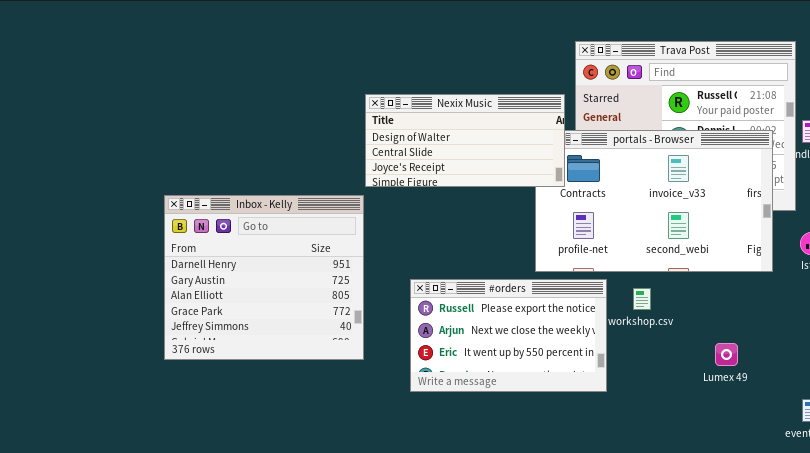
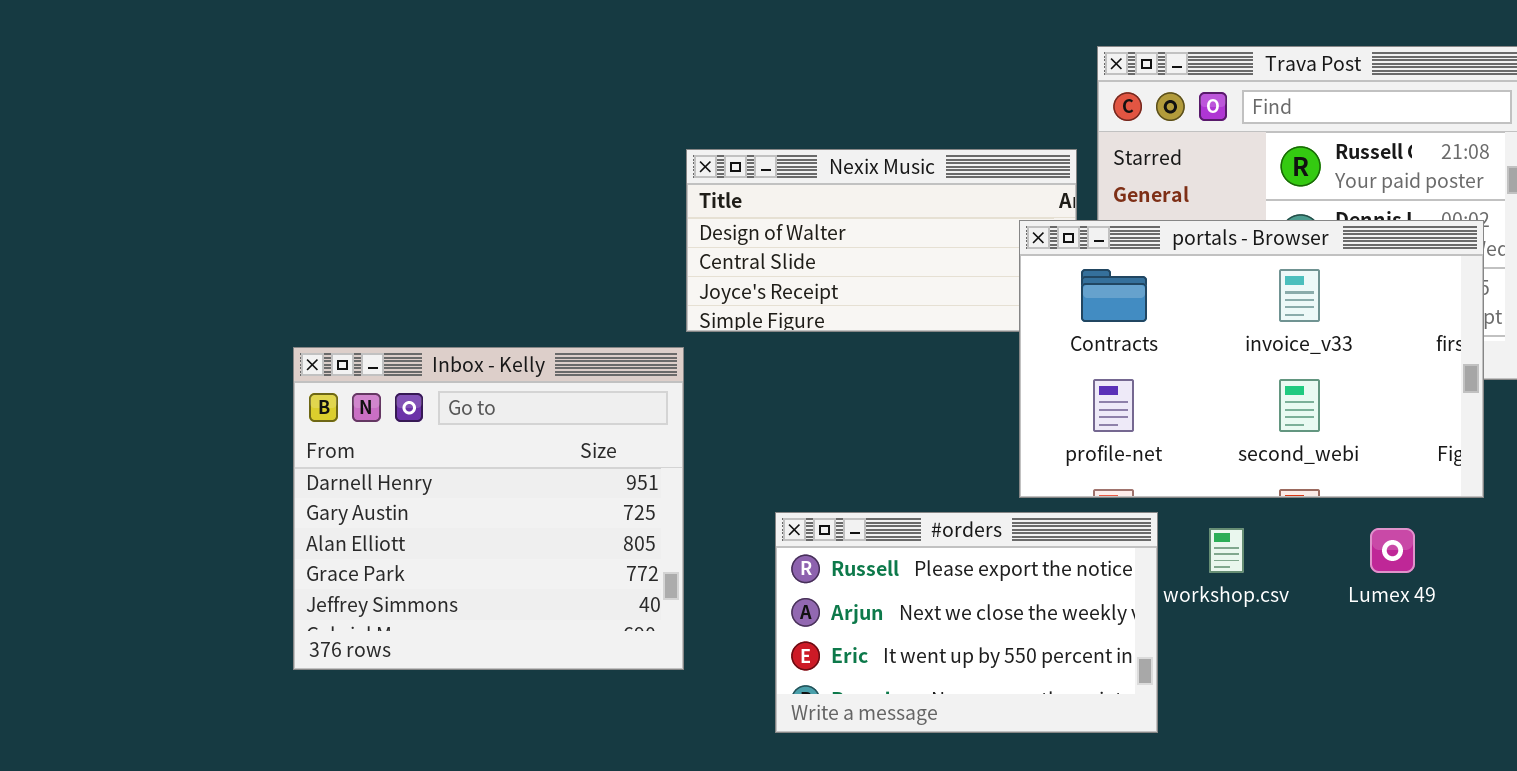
portals - Browser: [535,130,773,272] -> [1019,220,1484,498], raised
Lumex 49: [715,343,738,366] -> [1370,528,1415,573], moved

